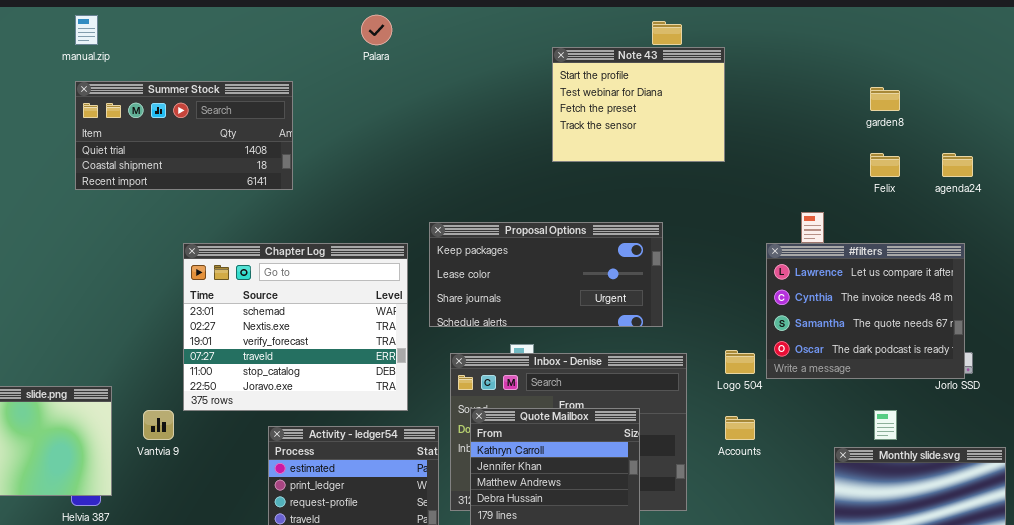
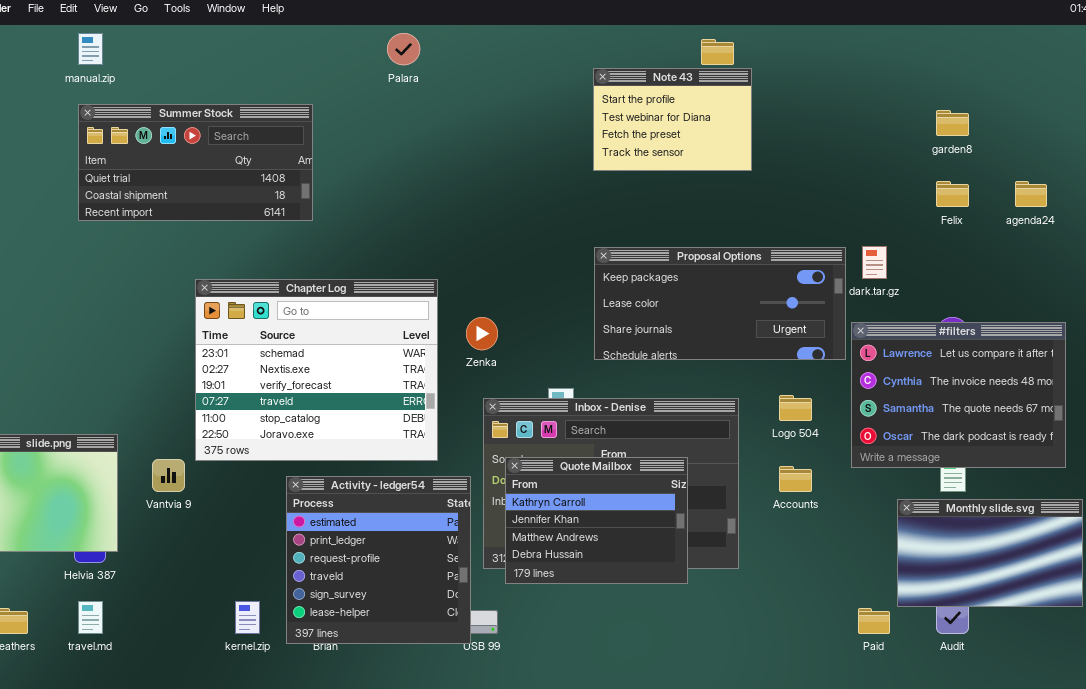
Note 43: [552,47,725,162] -> [593,68,752,171], resized
Proposal Options: [429,222,663,327] -> [594,247,846,360], moved
#filters: [766,243,965,379] -> [851,322,1066,468], moved

